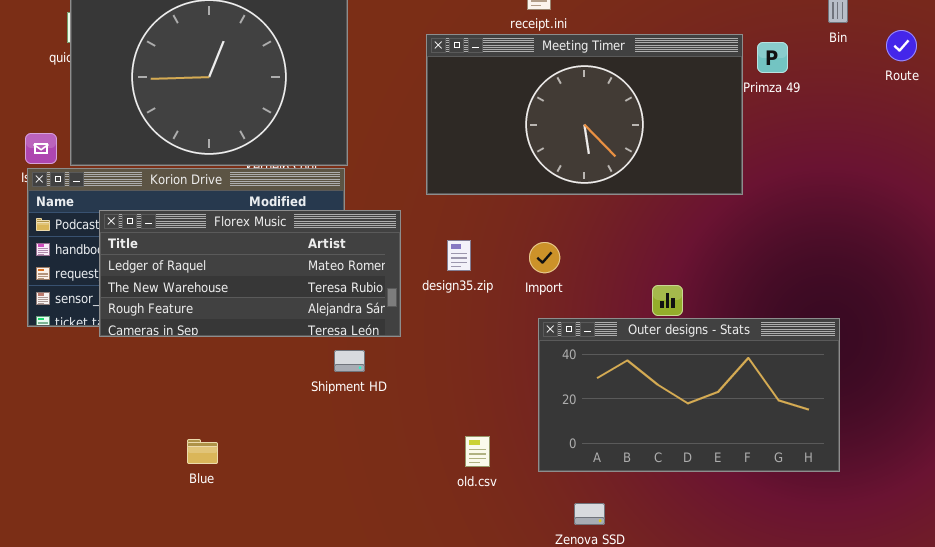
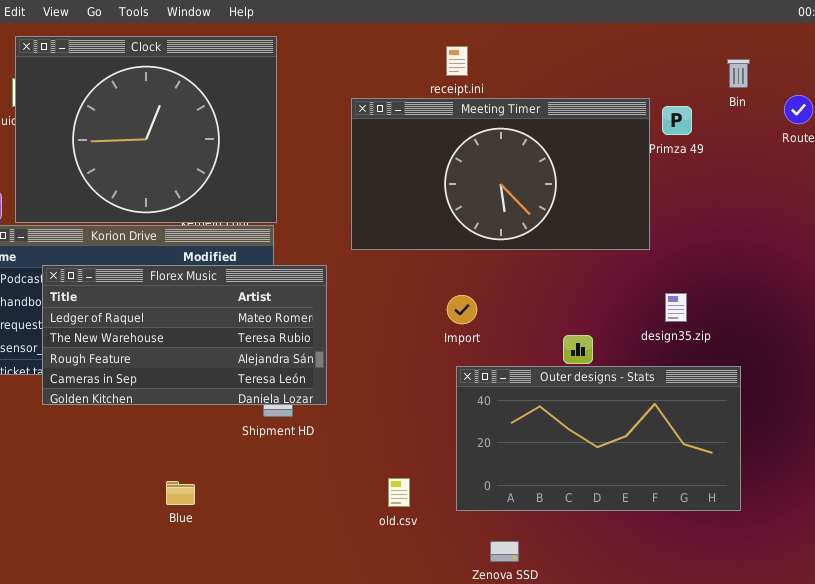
Florex Music: [99,210,401,337] -> [42,265,327,405], resized
design35.zip: [447,240,471,271] -> [665,293,687,322], moved
Blue: [187,439,218,464] -> [166,481,195,505], moved

